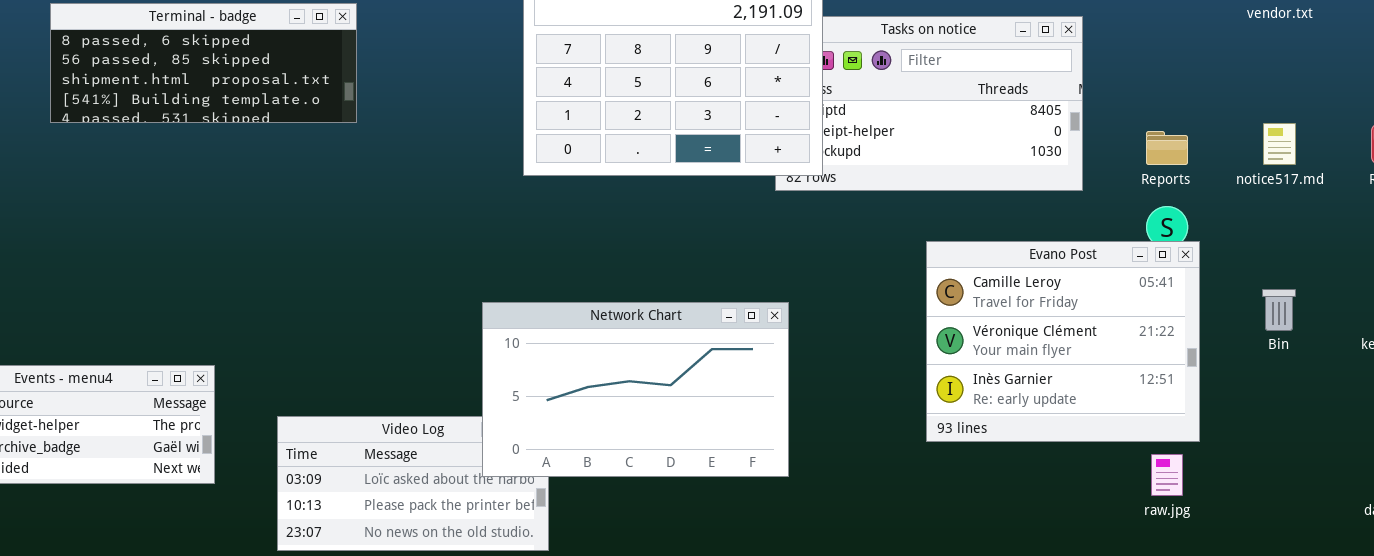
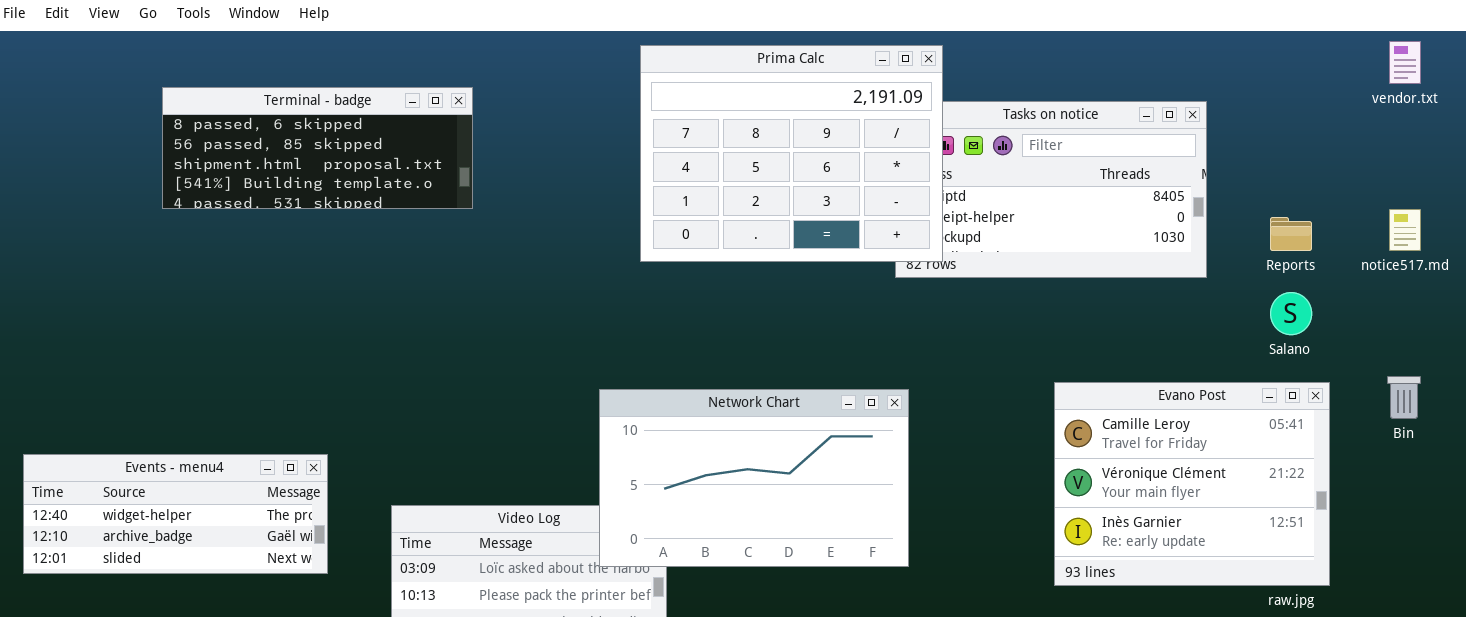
Evano Post: [926,241,1200,442] -> [1054,382,1330,586], moved

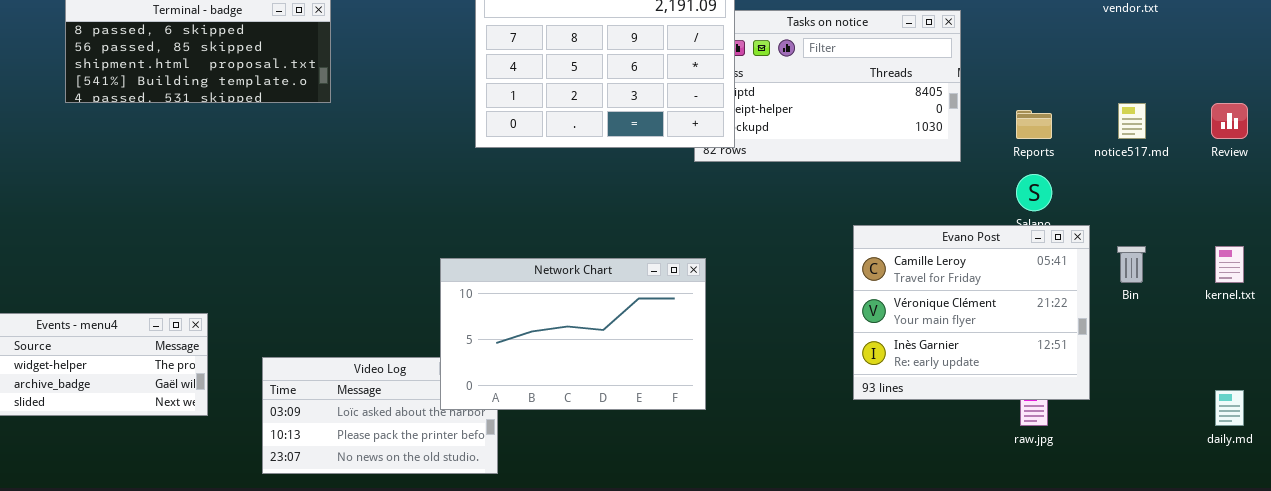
Evano Post: [1054,382,1330,586] -> [853,225,1090,400], moved

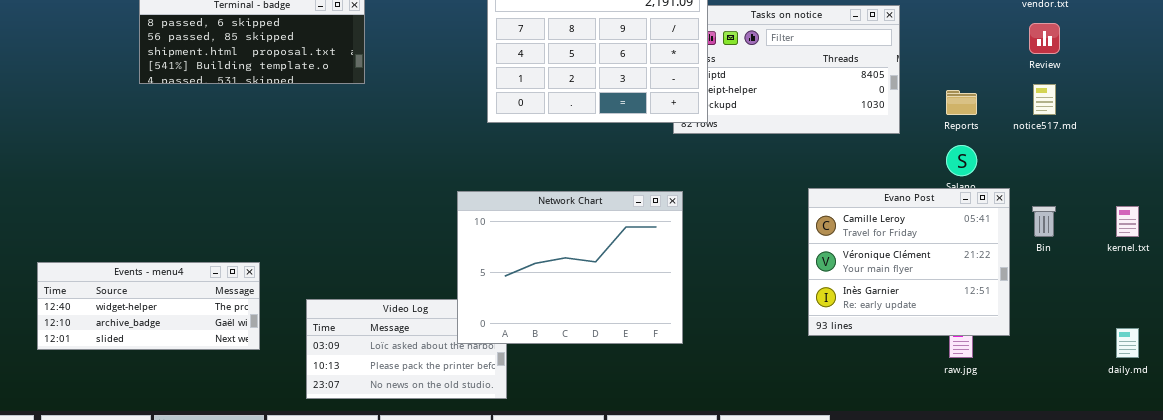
Review: [1211,103,1248,139] -> [1029,23,1060,54], moved
Network Chart: [440,258,706,410] -> [457,191,683,344], resized

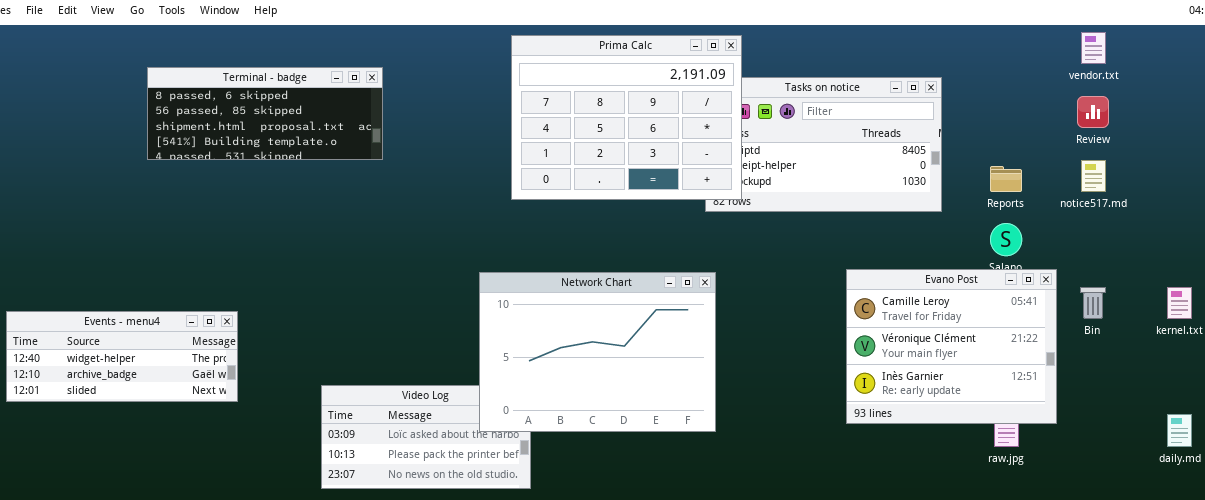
Events - menu4: [37,262,260,350] -> [6,311,238,402], moved

